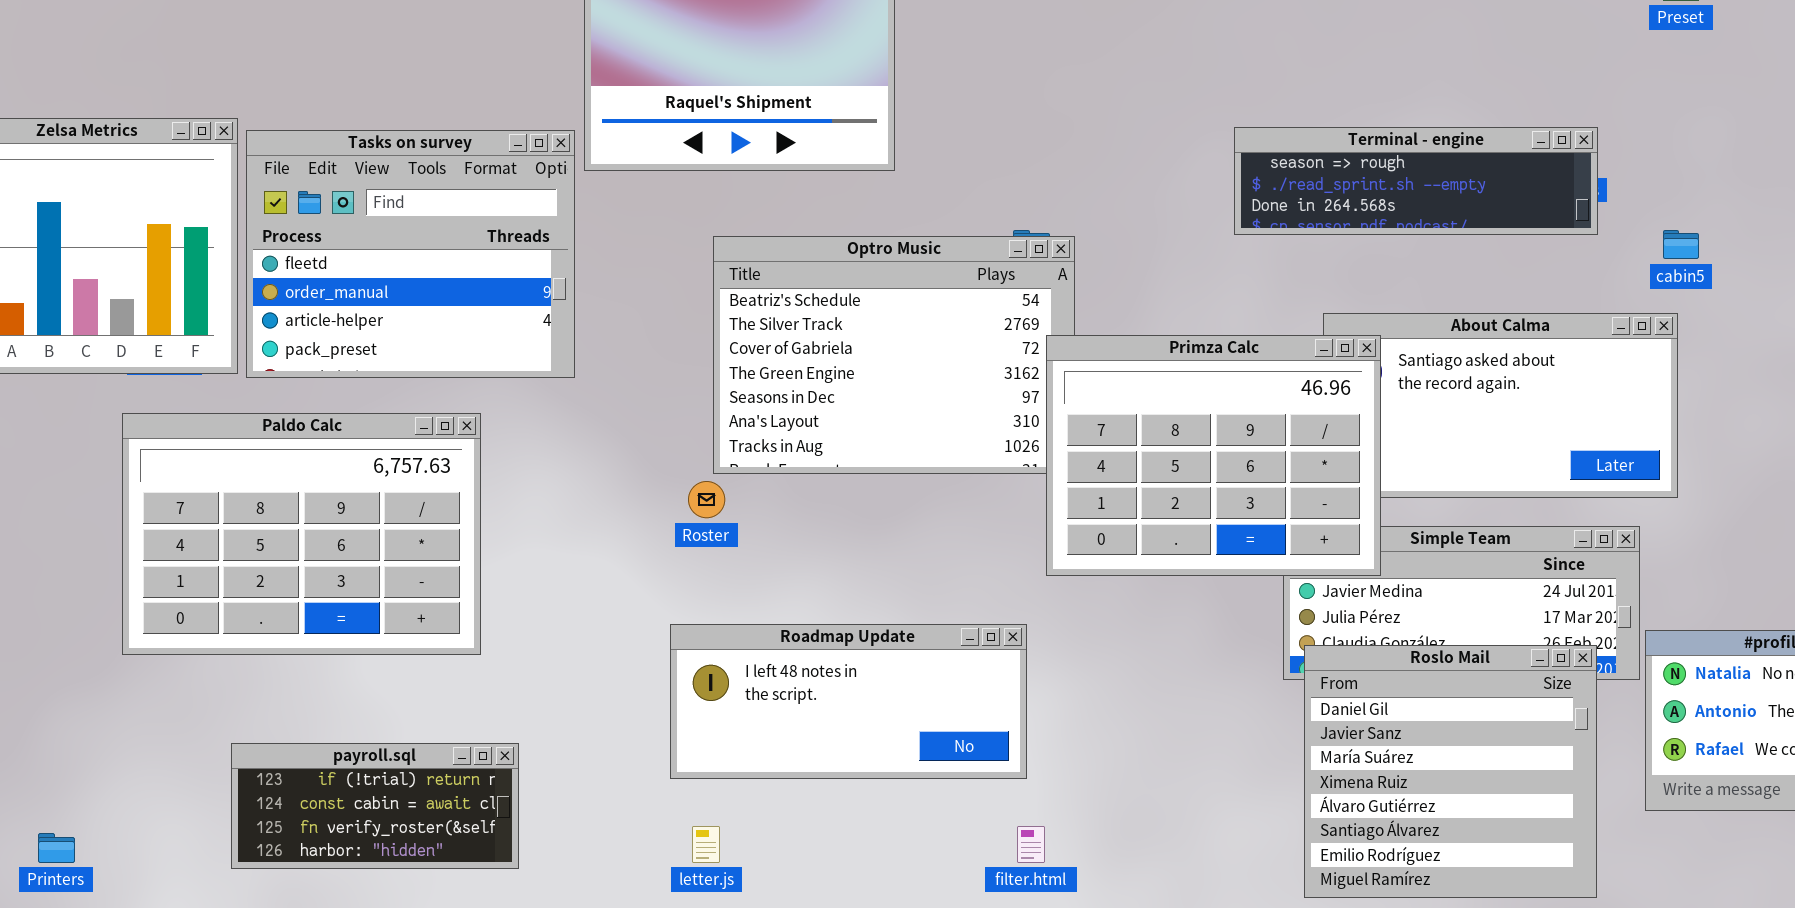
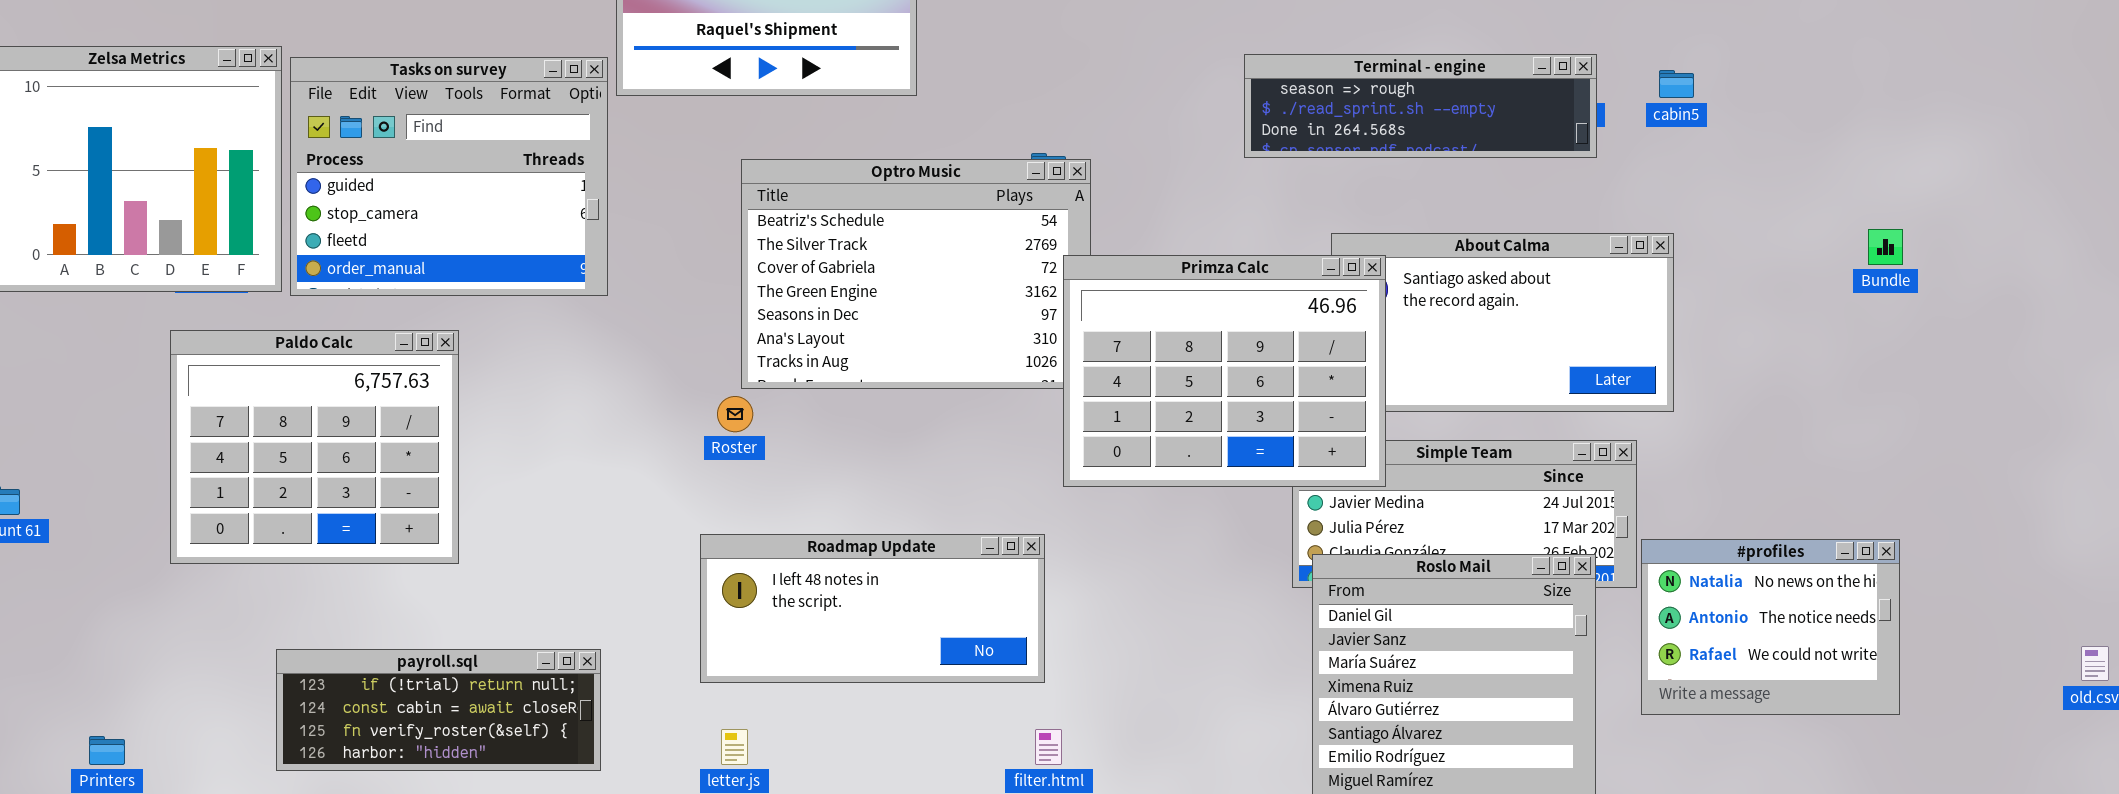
Tasks on survey: [246,130,575,378] -> [290,57,608,296], scrolled up 2 rows
cabin5: [1663,230,1699,259] -> [1659,70,1694,98], moved
Paldo Calc: [122,413,481,655] -> [170,330,459,564], resized
payroll.sql: [231,743,519,869] -> [276,649,601,771], resized

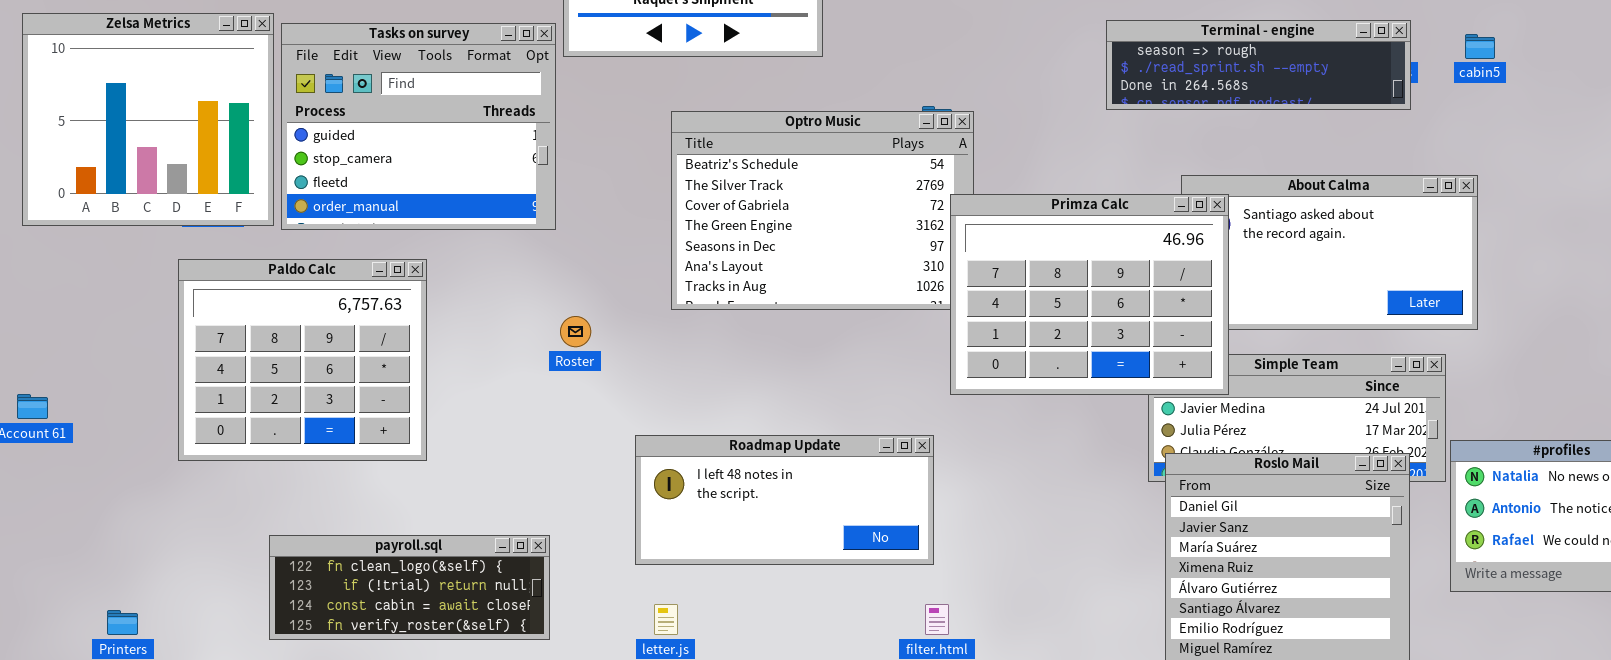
Roster: [717,396,753,432] -> [560,316,591,347], moved
payroll.sql: [276,649,601,771] -> [269,535,550,640], scrolled up 1 row

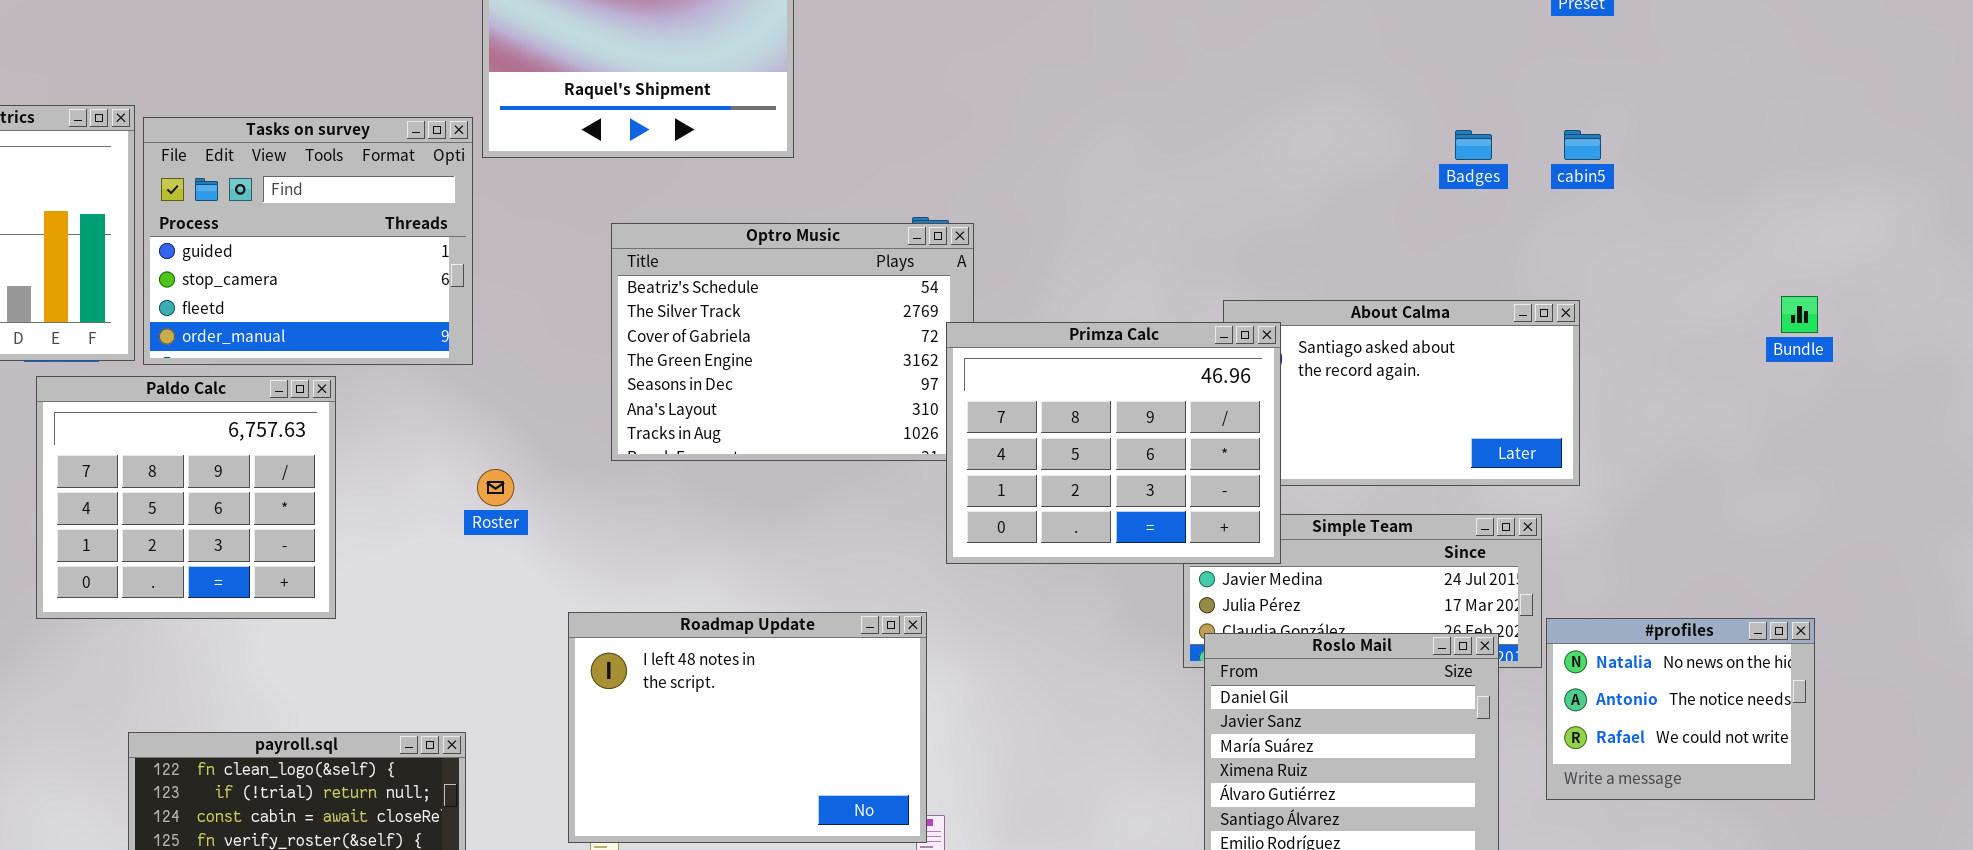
Terminal - engine: [1106,20,1411,110] -> none, closed
Paldo Calc: [178,259,427,461] -> [36,376,336,619], moved
Roadmap Update: [635,435,934,565] -> [568,612,927,843], resized

